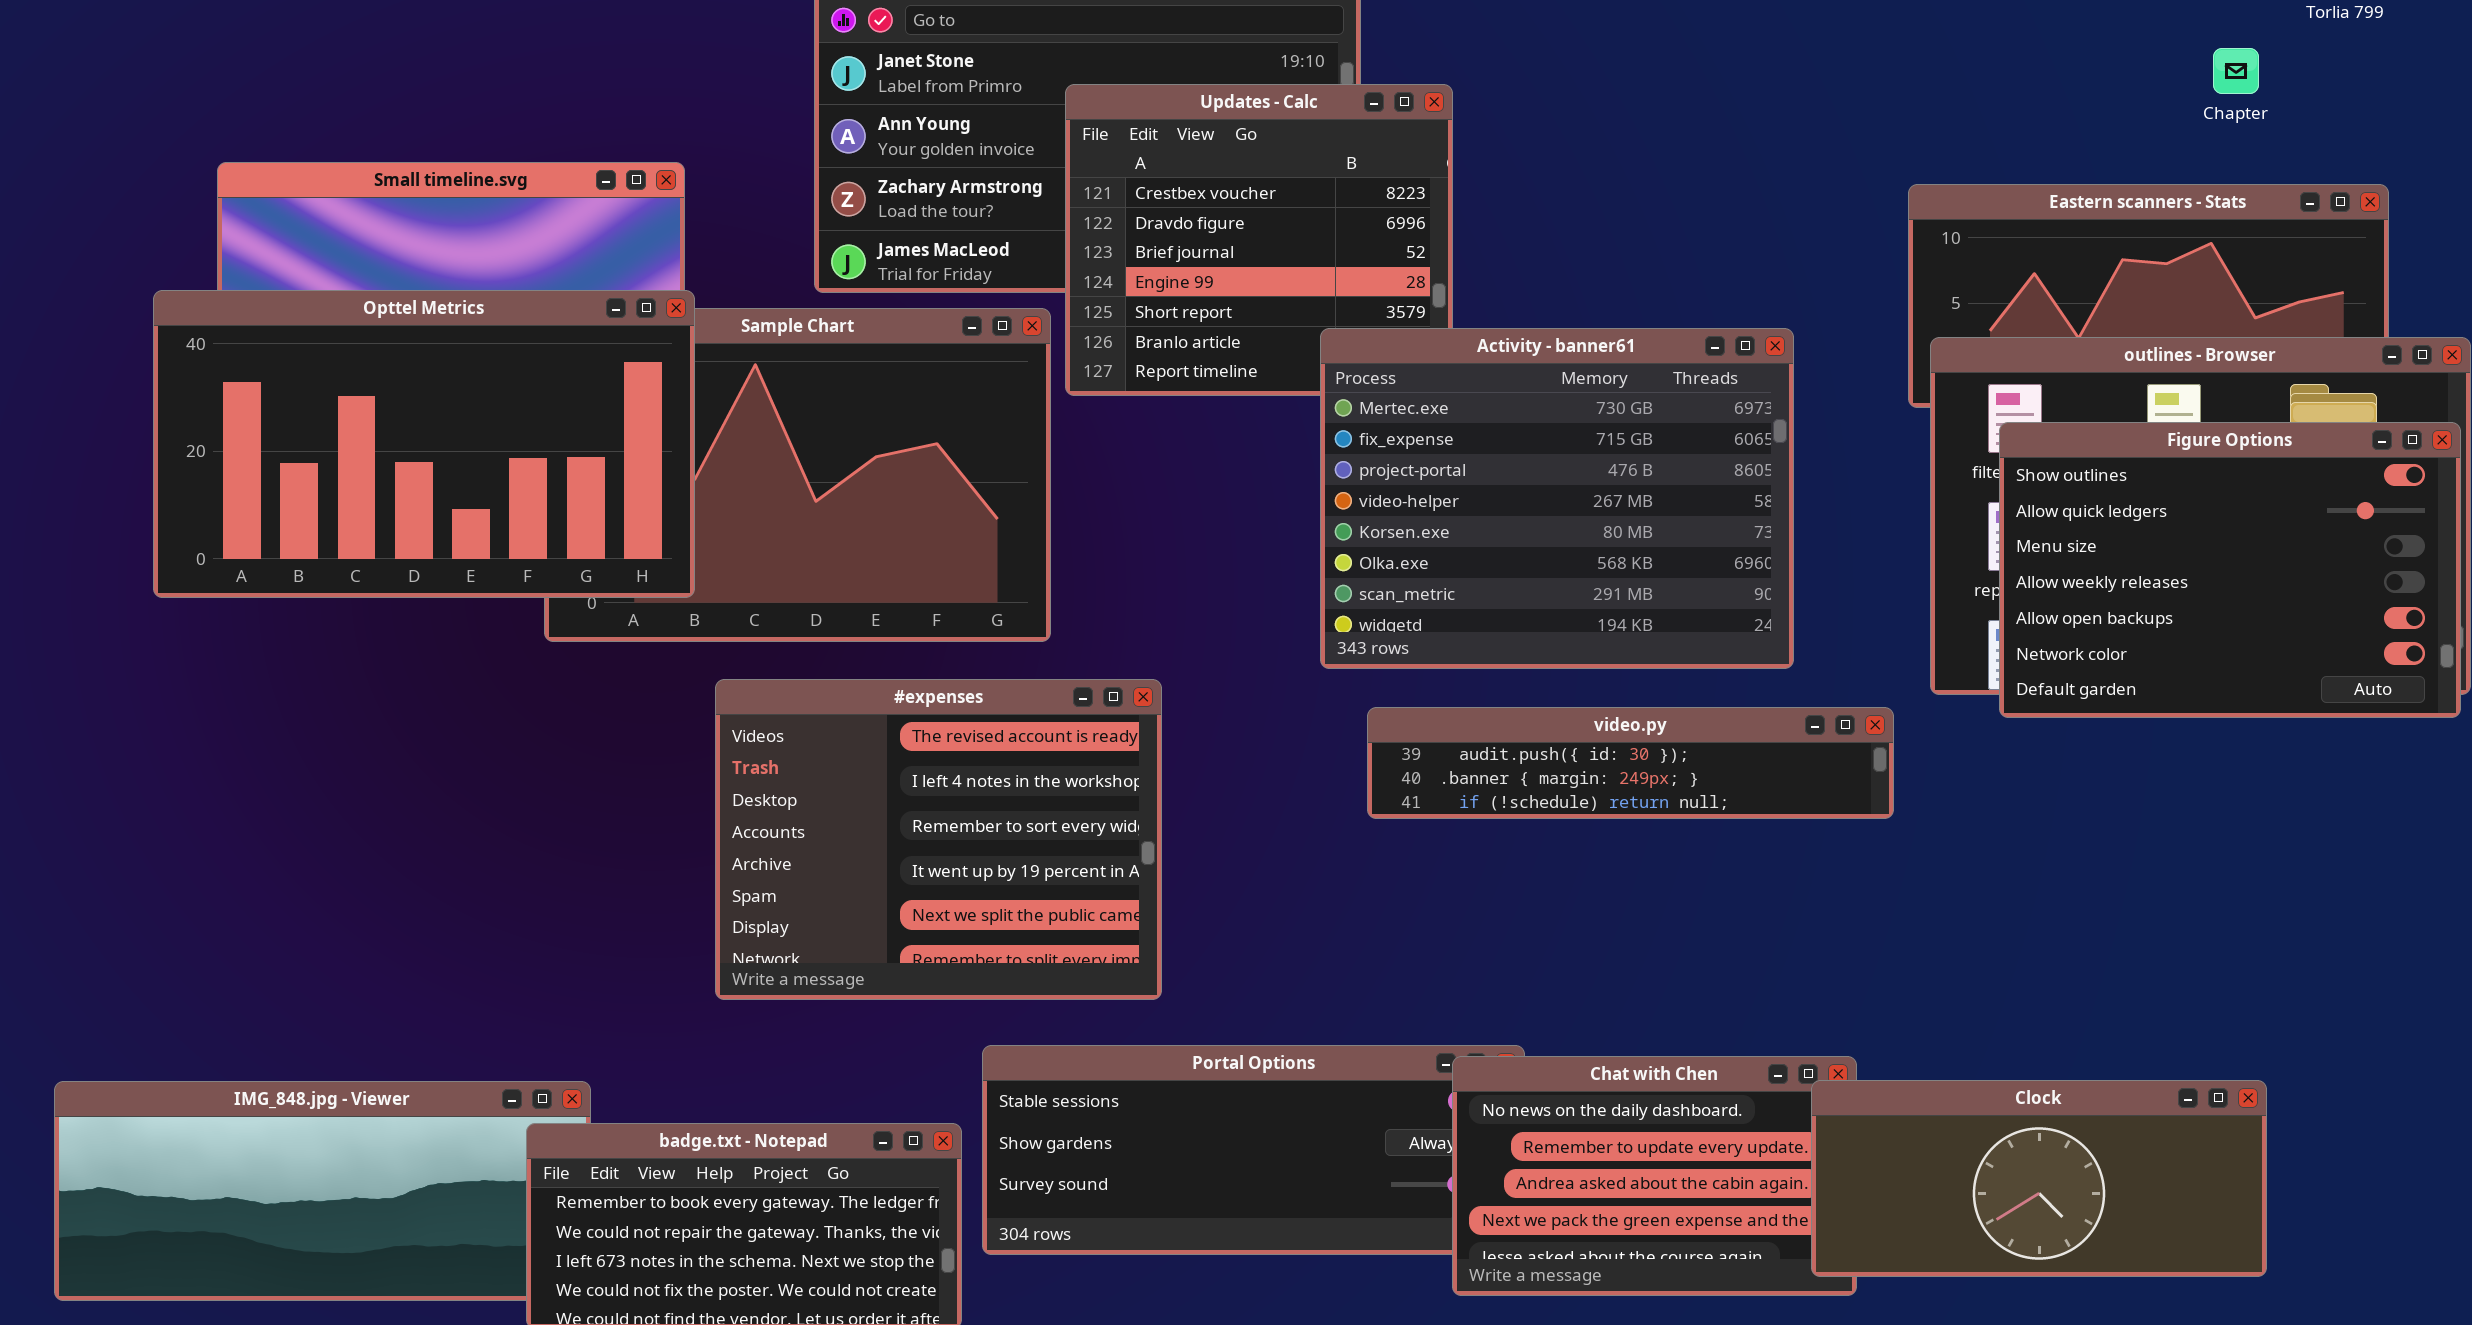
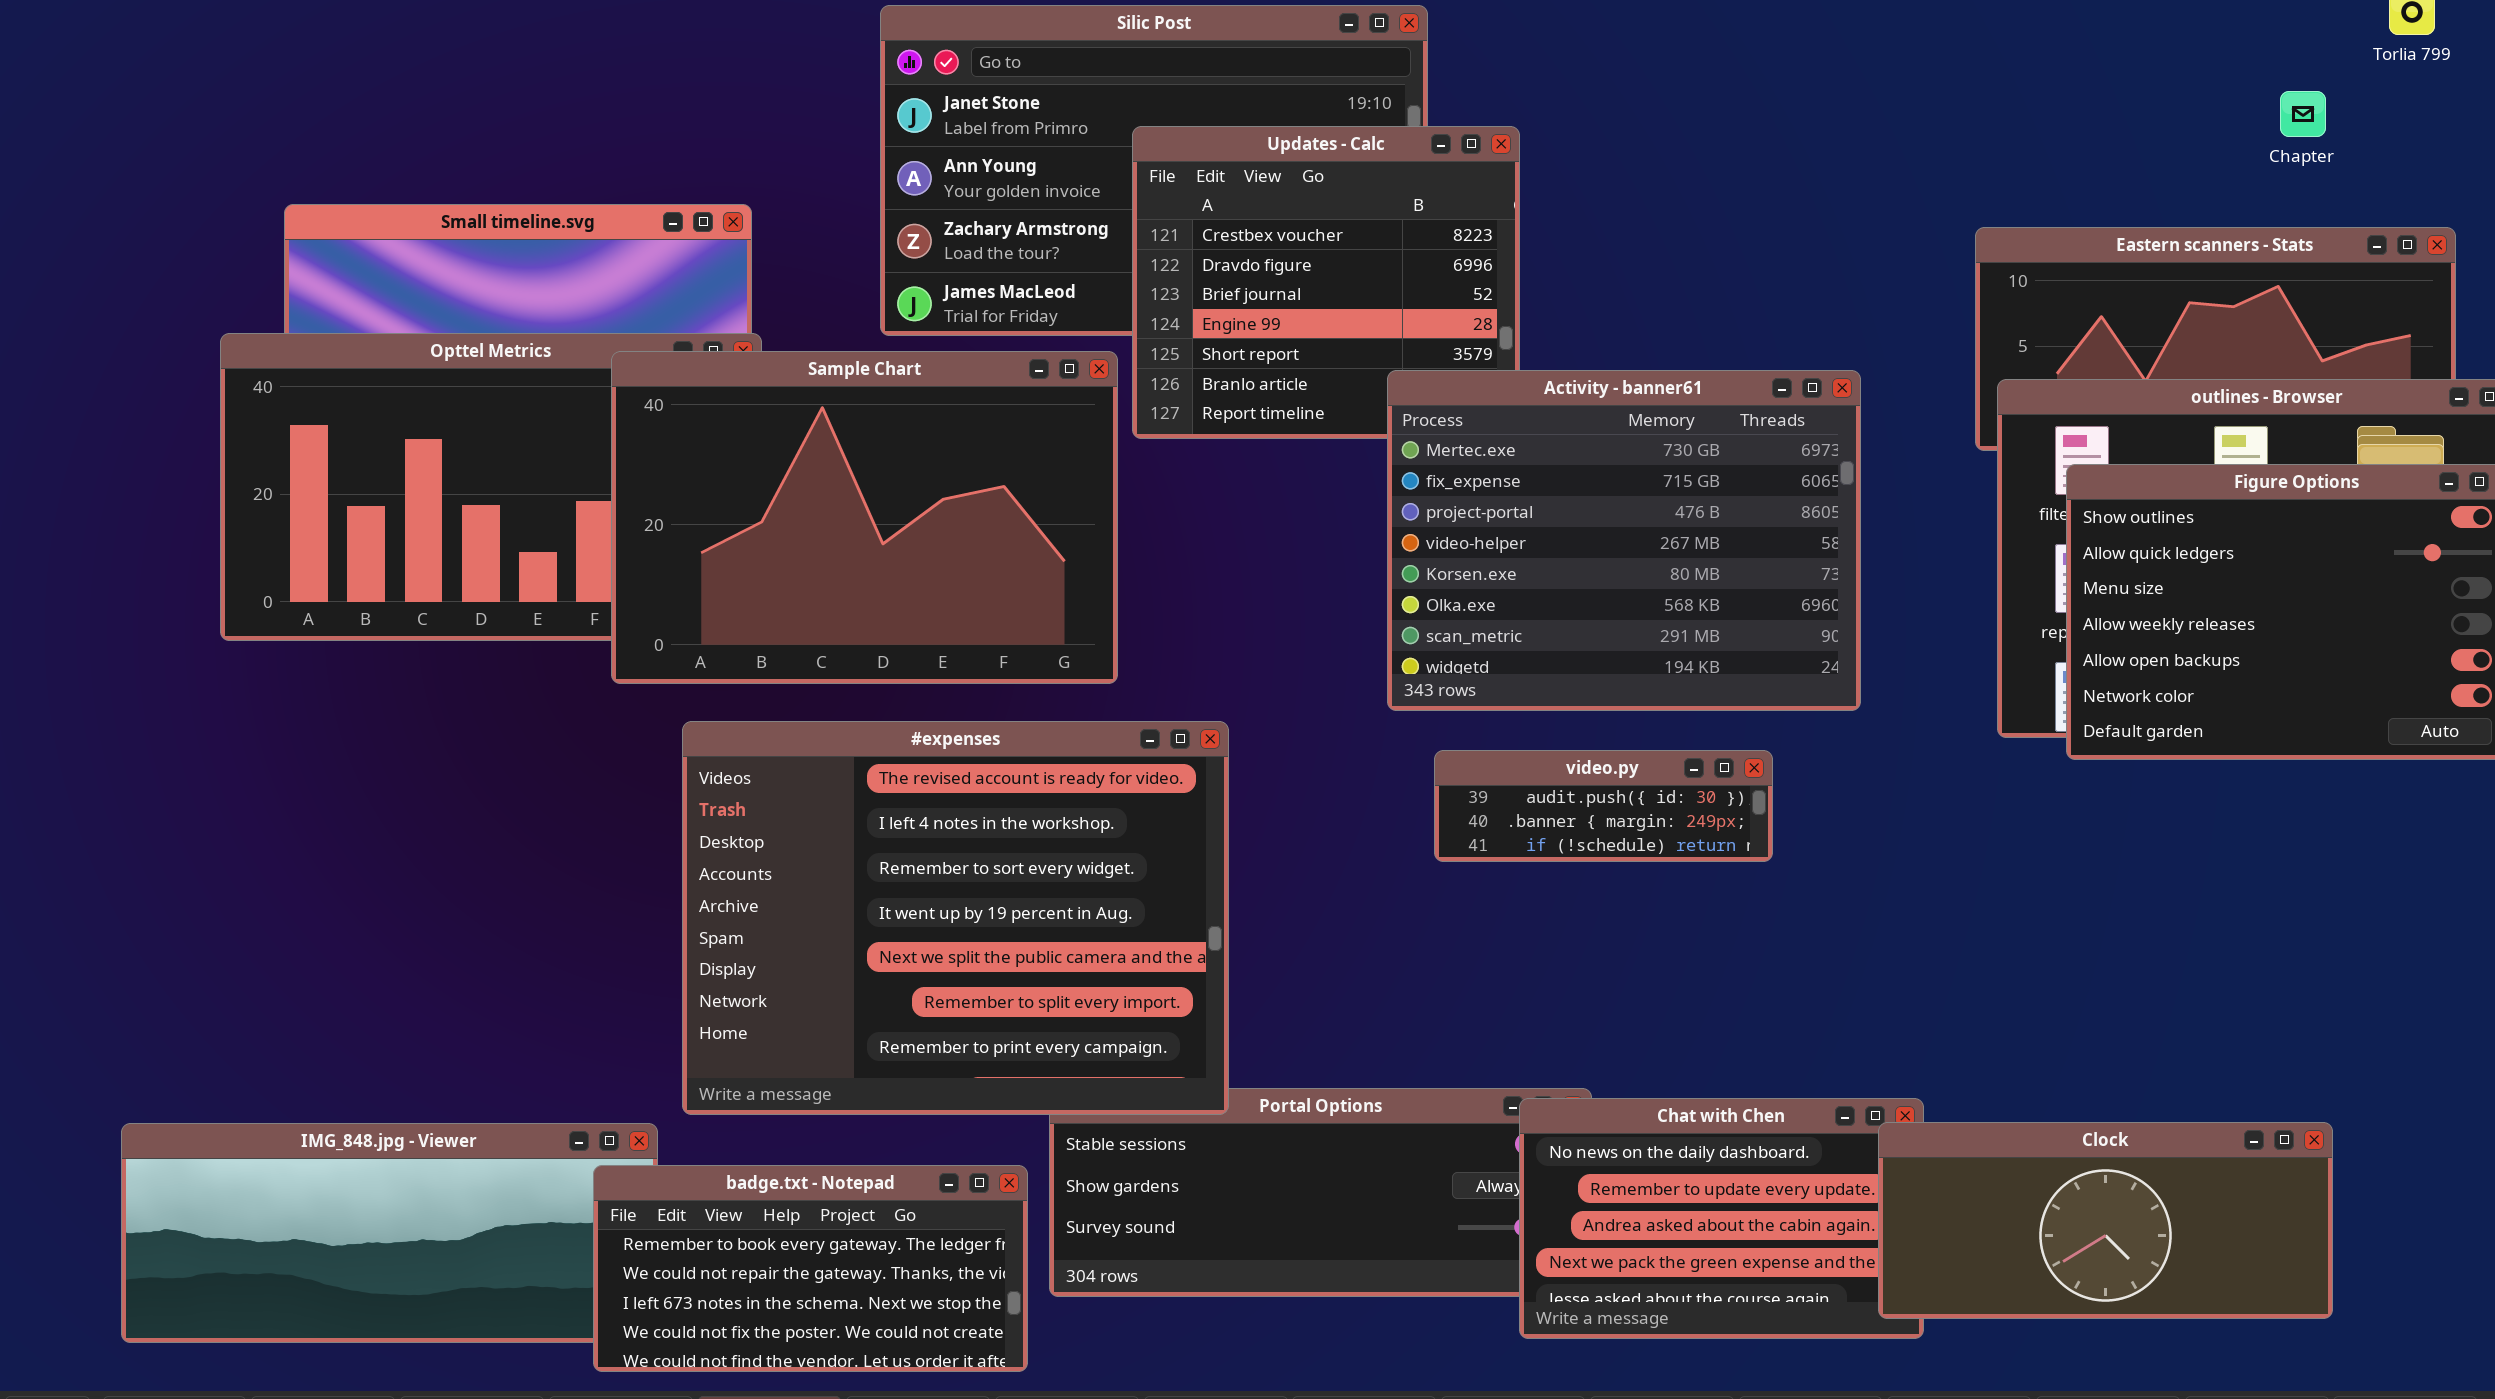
Sample Chart: [544,308,1051,642] -> [611,351,1118,684], raised
#expenses: [715,679,1162,1000] -> [682,721,1229,1115], resized
video.py: [1367,707,1894,819] -> [1434,750,1773,862], resized

